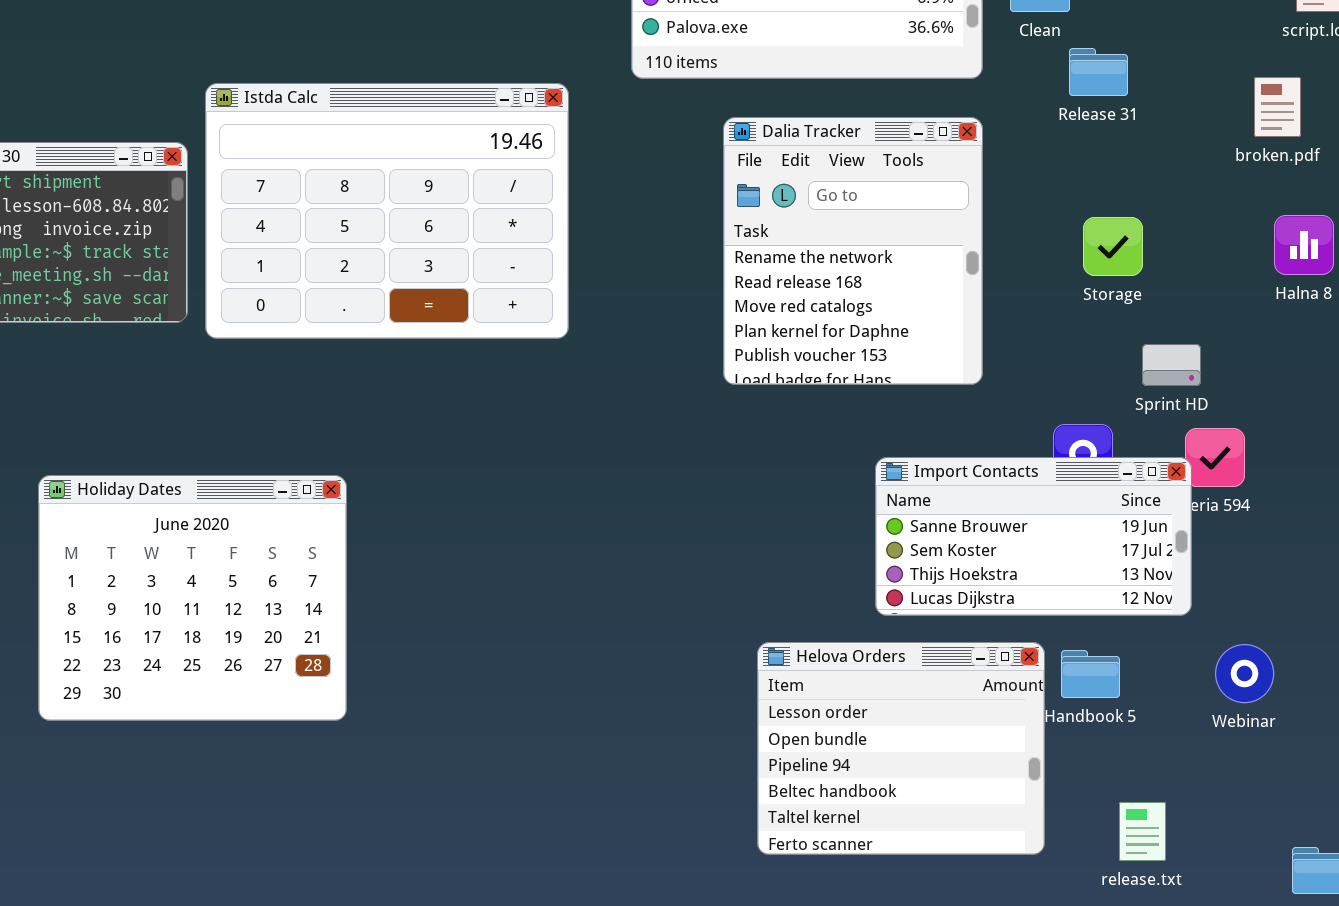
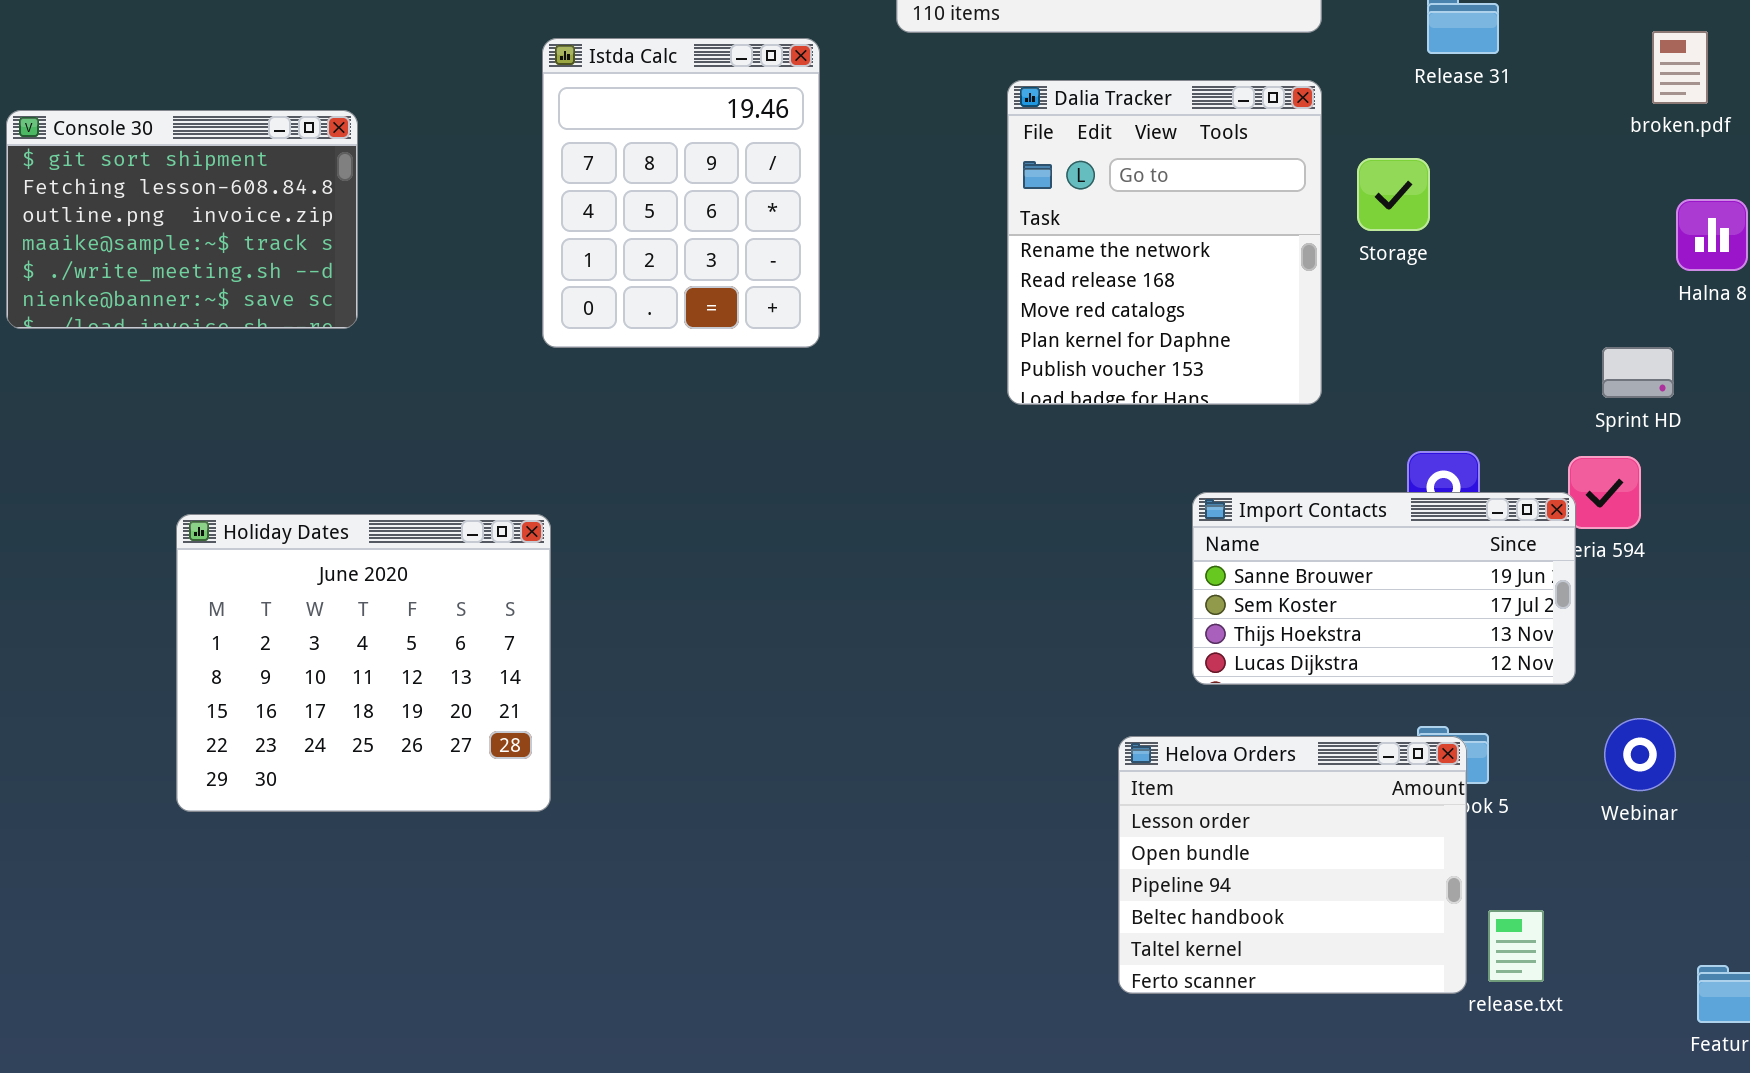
Istda Calc: [205,83,569,339] -> [542,38,820,348], resized
Storage: [1083,217,1143,276] -> [1357,158,1430,231], moved
Sprint HD: [1142,344,1201,386] -> [1602,347,1674,398], moved
Helova Orders: [757,642,1045,855] -> [1118,736,1467,994], moved

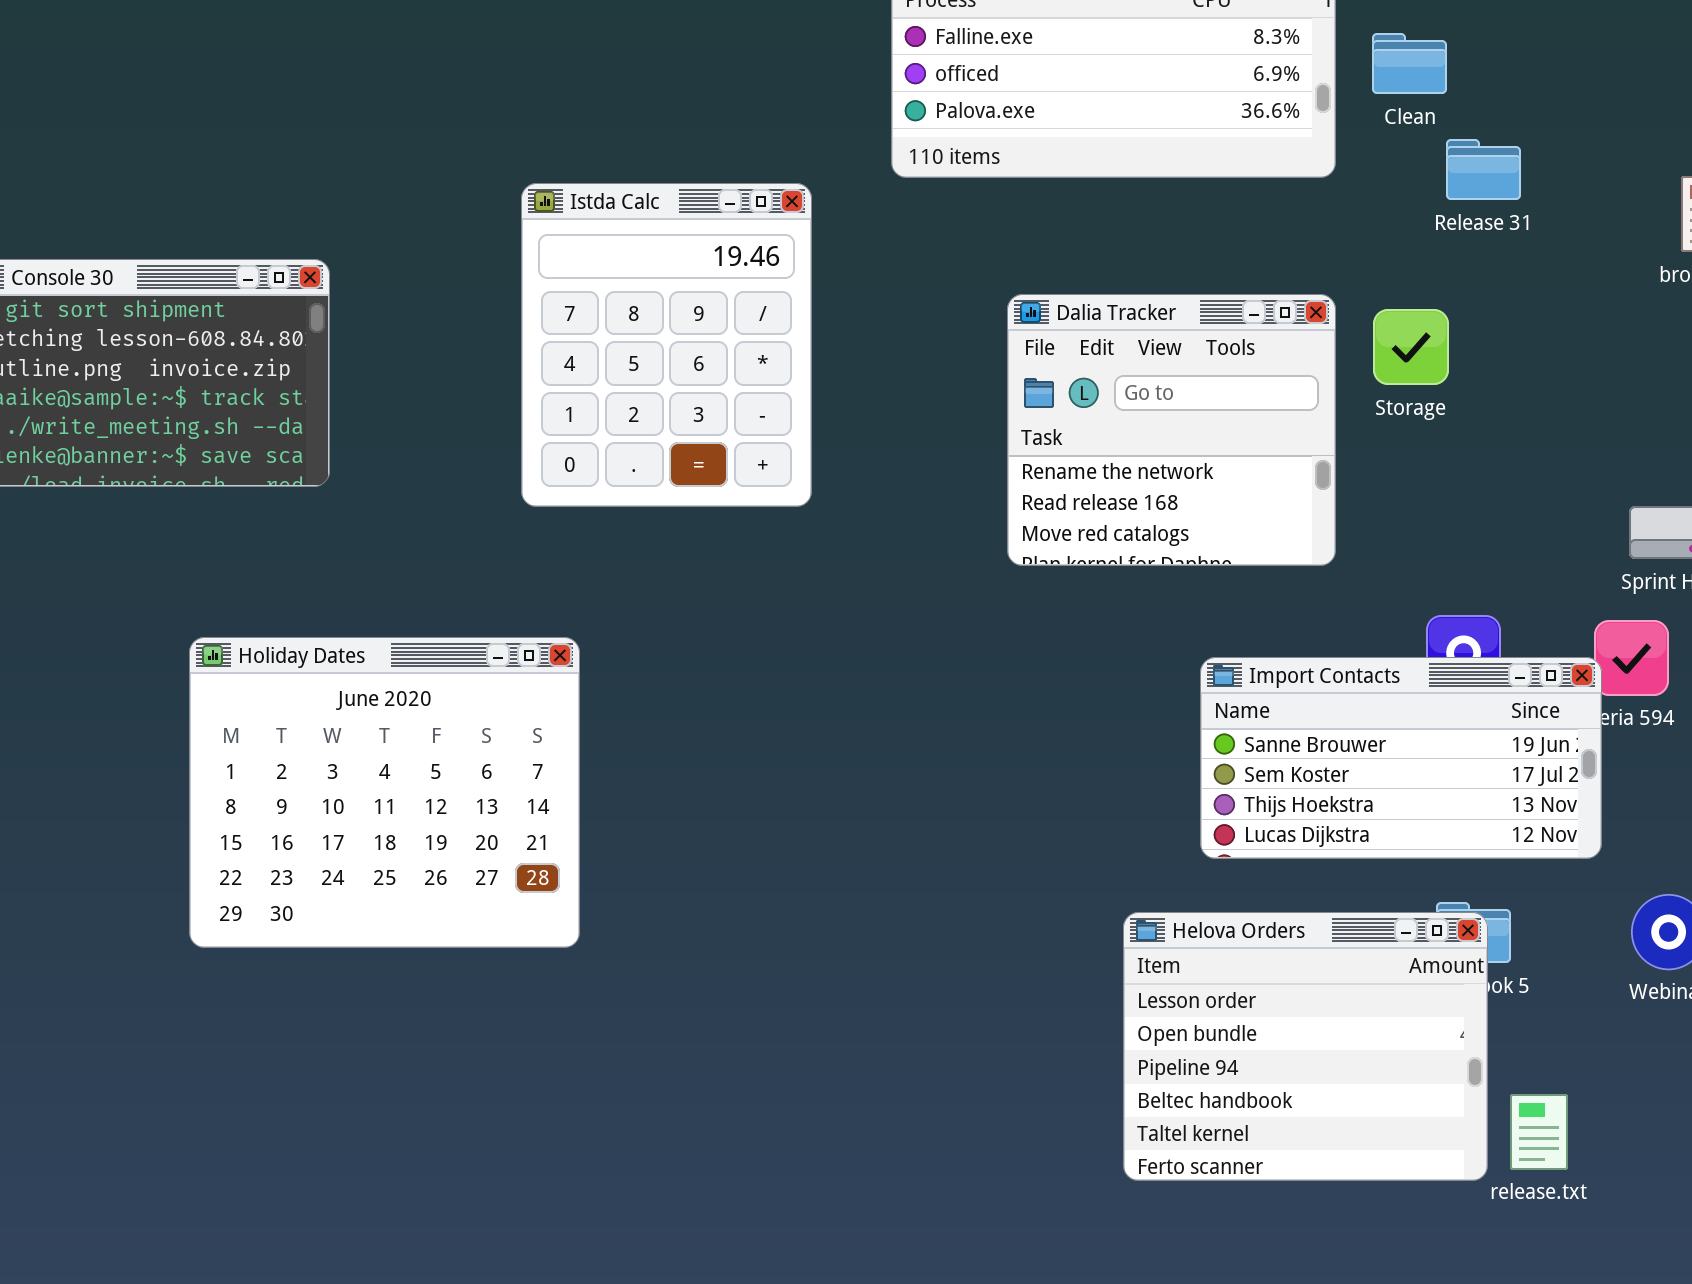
Dalia Tracker: [1007,80,1322,405] -> [1007,294,1336,566], resized
Holiday Dates: [176,514,551,812] -> [189,637,580,948], moved

